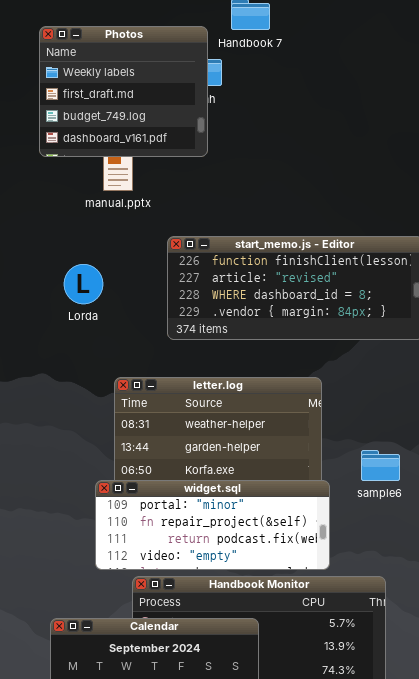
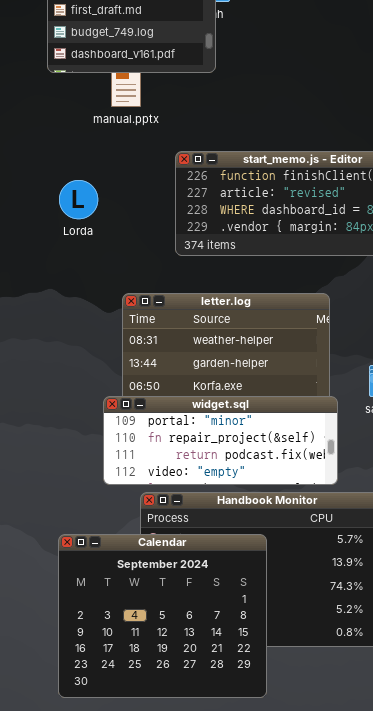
Lorda: [64,264,103,304] -> [59,180,98,219], moved

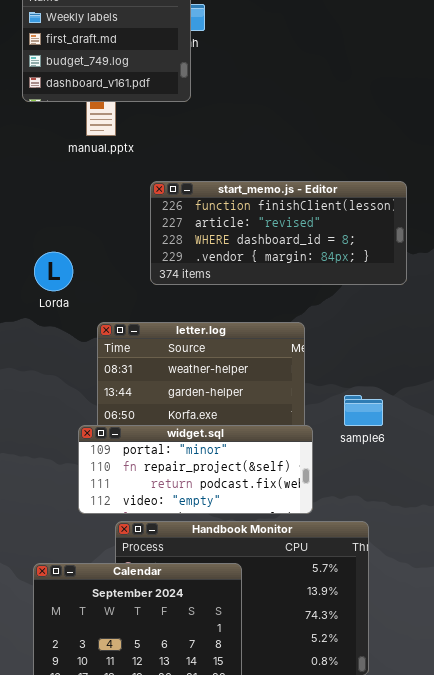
Lorda: [59,180,98,219] -> [34,252,73,291], moved

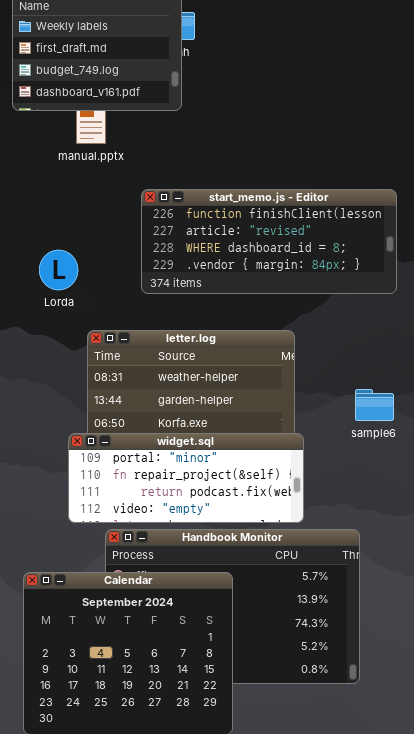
Lorda: [34,252,73,291] -> [39,250,78,290], moved
sample6: [344,395,383,426] -> [355,389,394,421], moved

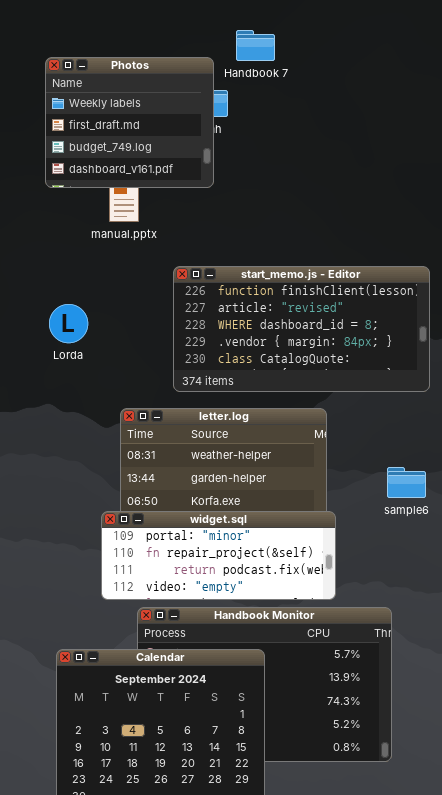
start_memo.js - Editor: [141,189,397,294] -> [173,266,430,392], resized
Lorda: [39,250,78,290] -> [49,304,88,343], moved

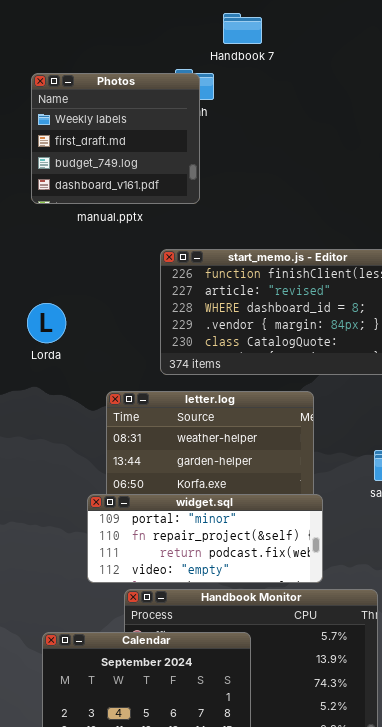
Photos: [45,57,214,188] -> [31,73,200,204], moved
Lorda: [49,304,88,343] -> [27,303,66,343], moved

